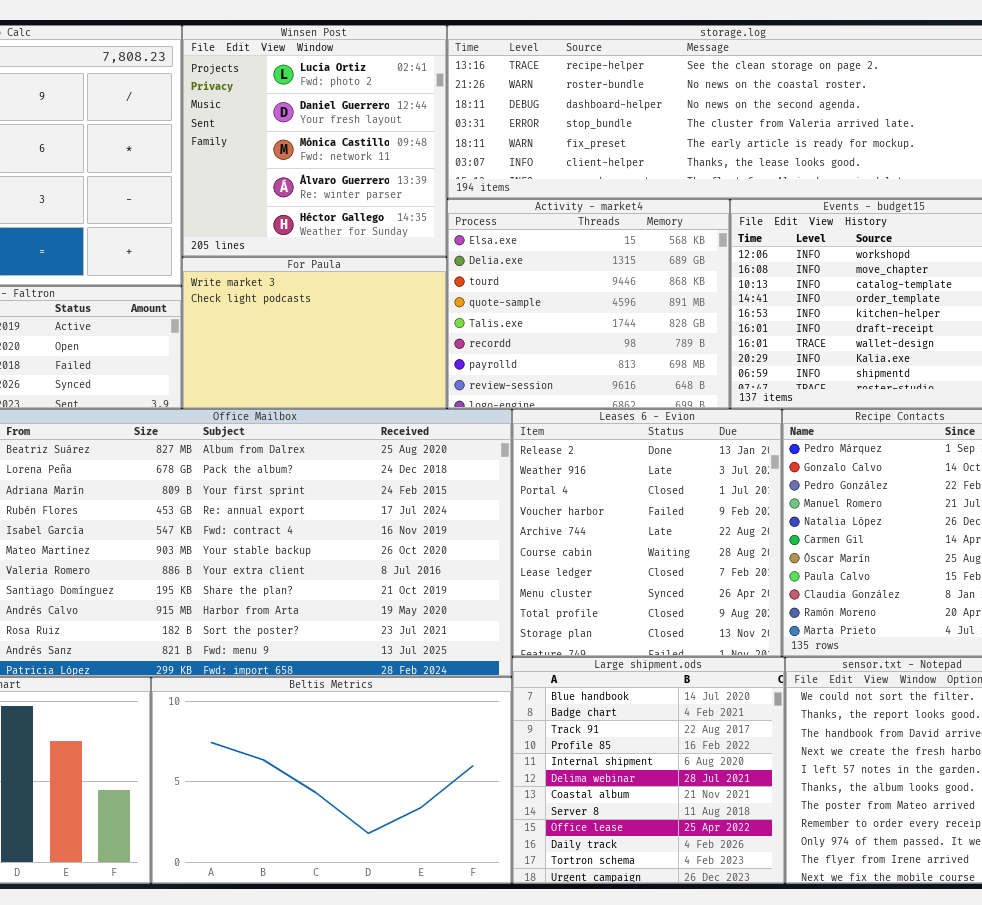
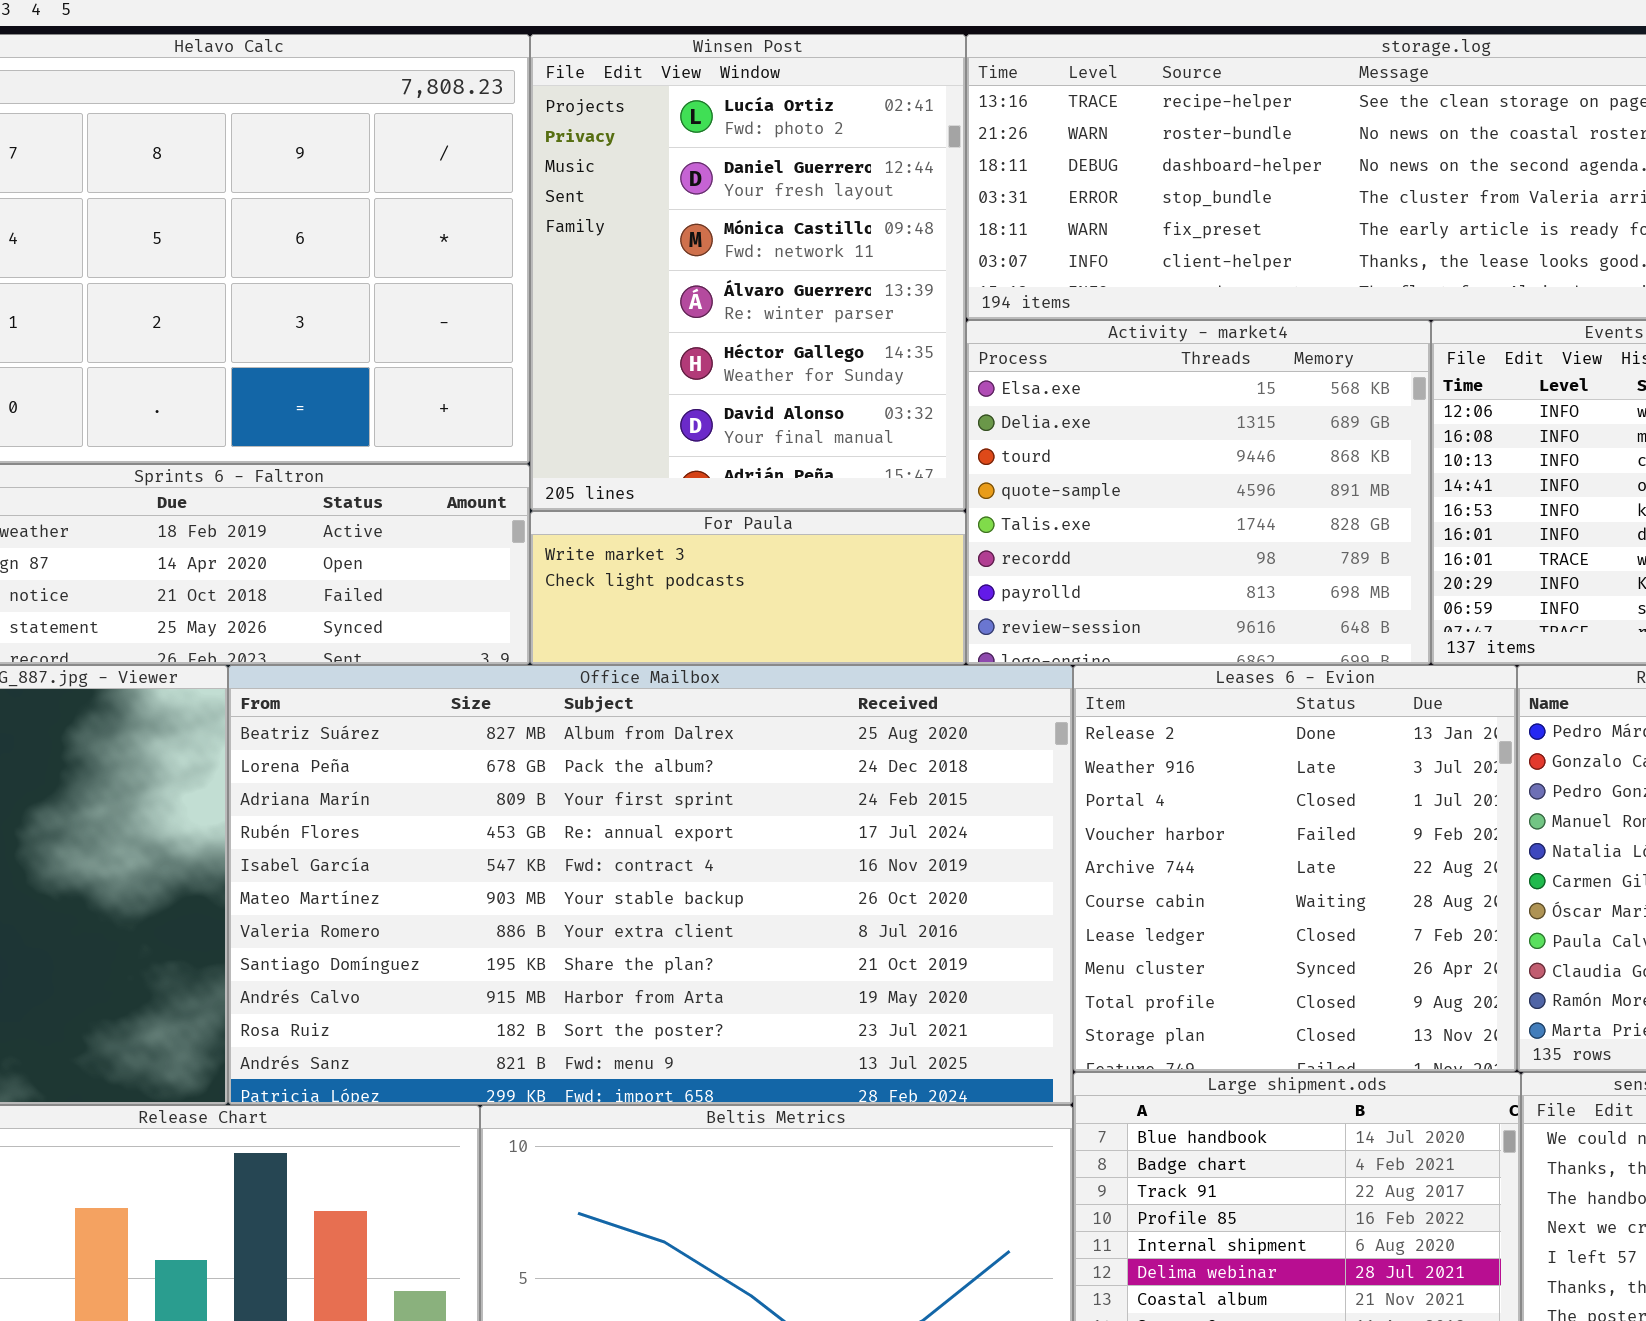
Winsen Post: [182,25,447,257] -> [530,34,966,511], resized
For Paula: [182,257,447,409] -> [530,511,966,665], resized

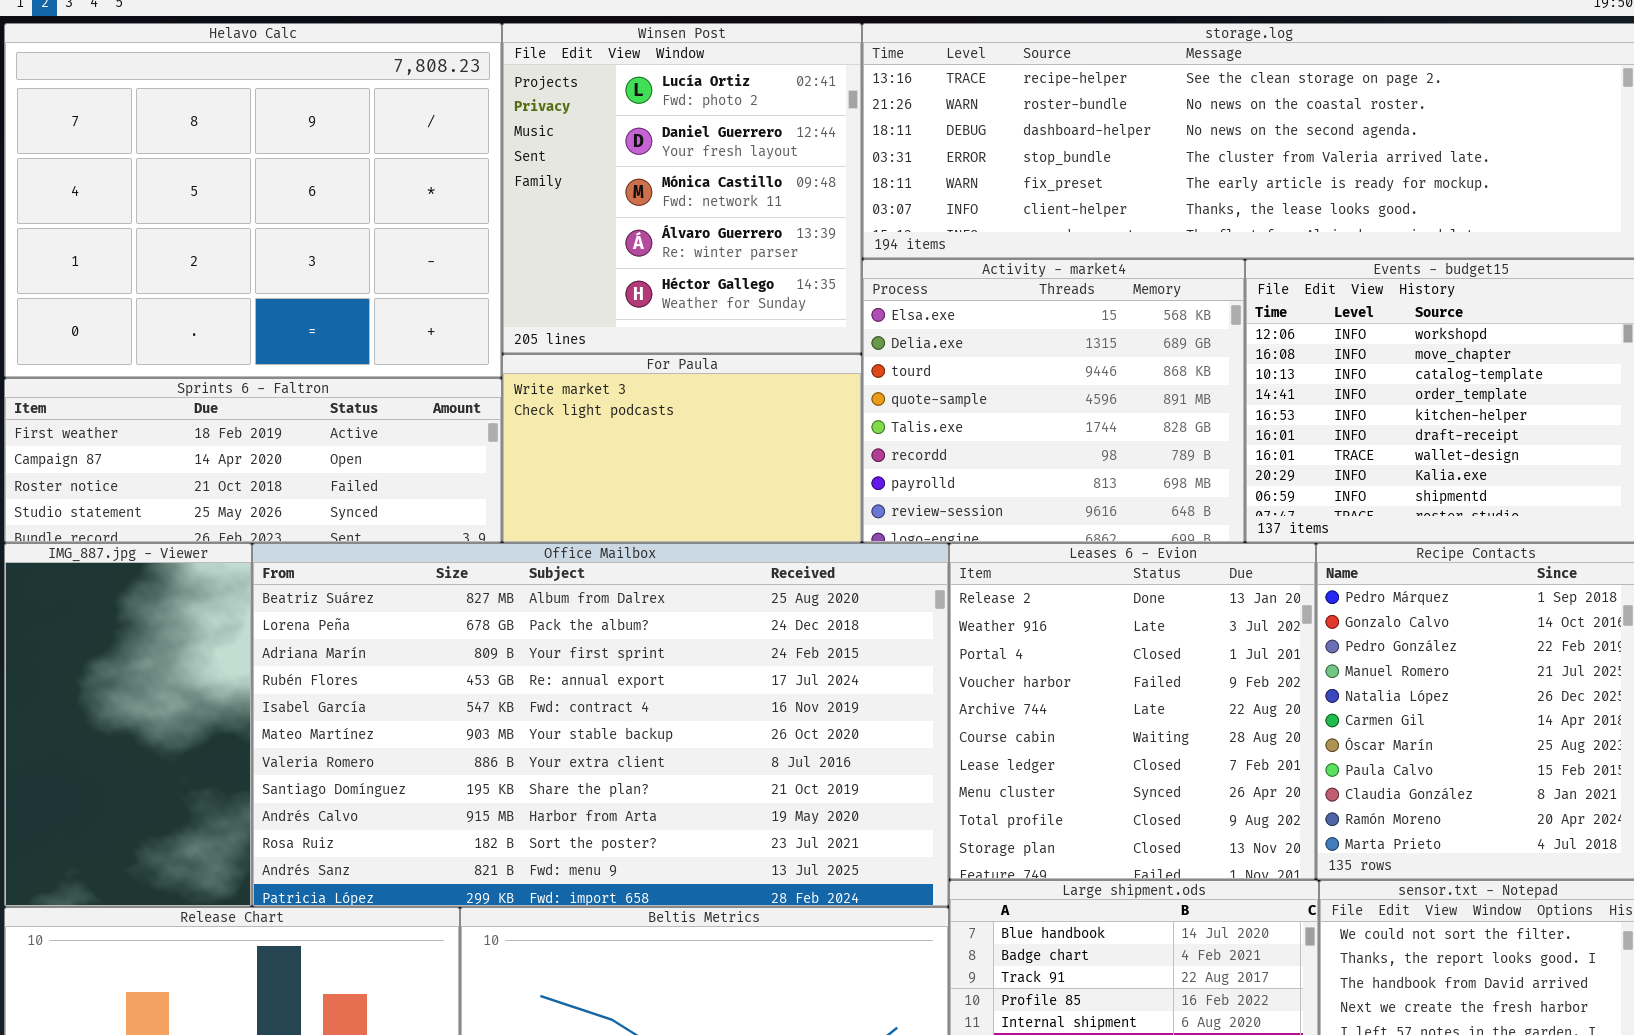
Winsen Post: [530,34,966,511] -> [502,23,862,354], resized
For Paula: [530,511,966,665] -> [502,354,862,543], resized

